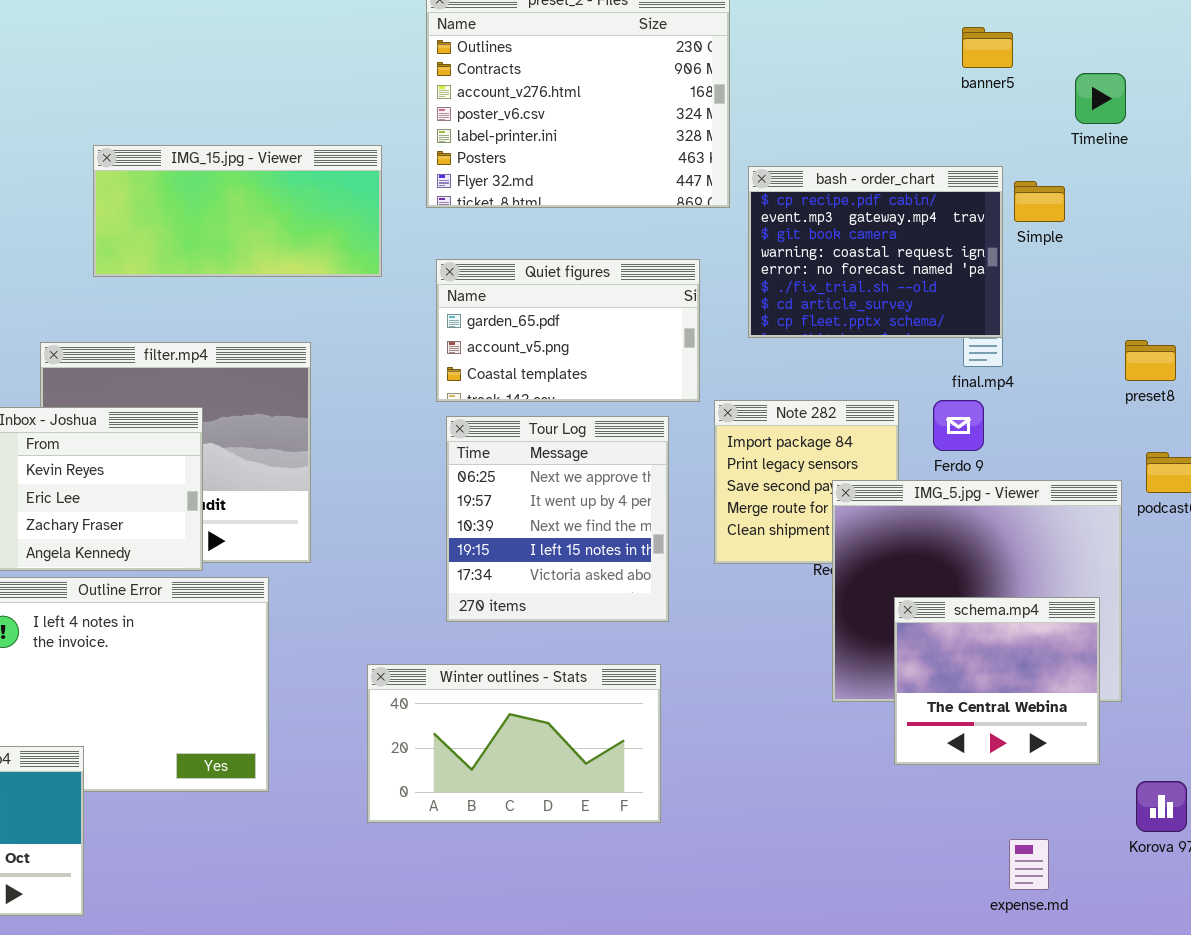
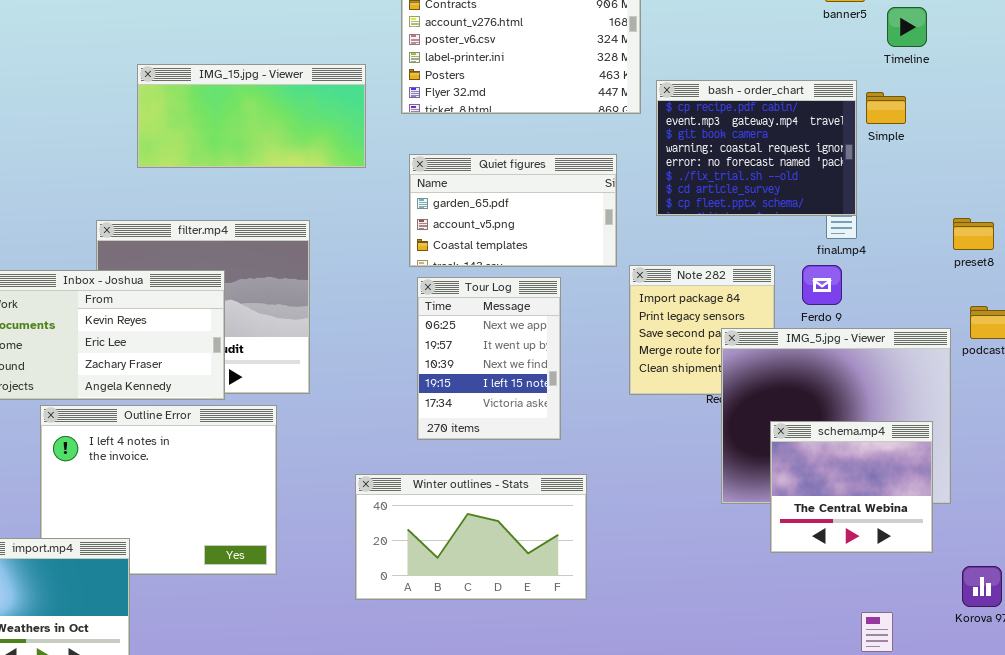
Timeline: [1075,73,1126,124] -> [887,7,927,47], moved
Tour Log: [446,416,669,622] -> [417,277,561,440], resized

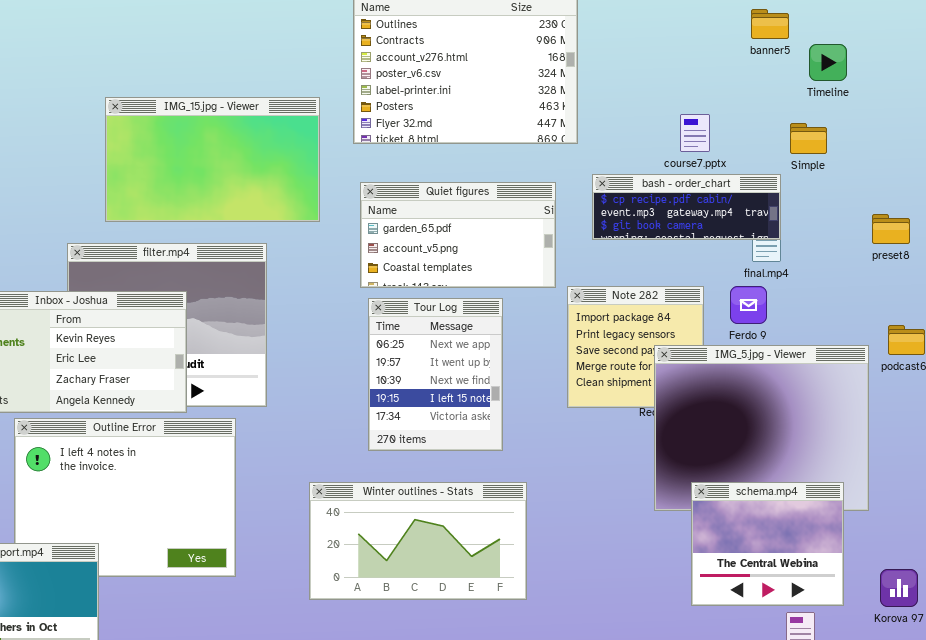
IMG_15.jpg - Viewer: [137,64,366,168] -> [105,97,320,222], resized
bash - order_chart: [656,80,857,216] -> [592,174,781,240], resized
preset8: [953,218,994,250] -> [872,214,910,244], moved
schema.mp4: [770,421,933,553] -> [691,482,844,606], moved

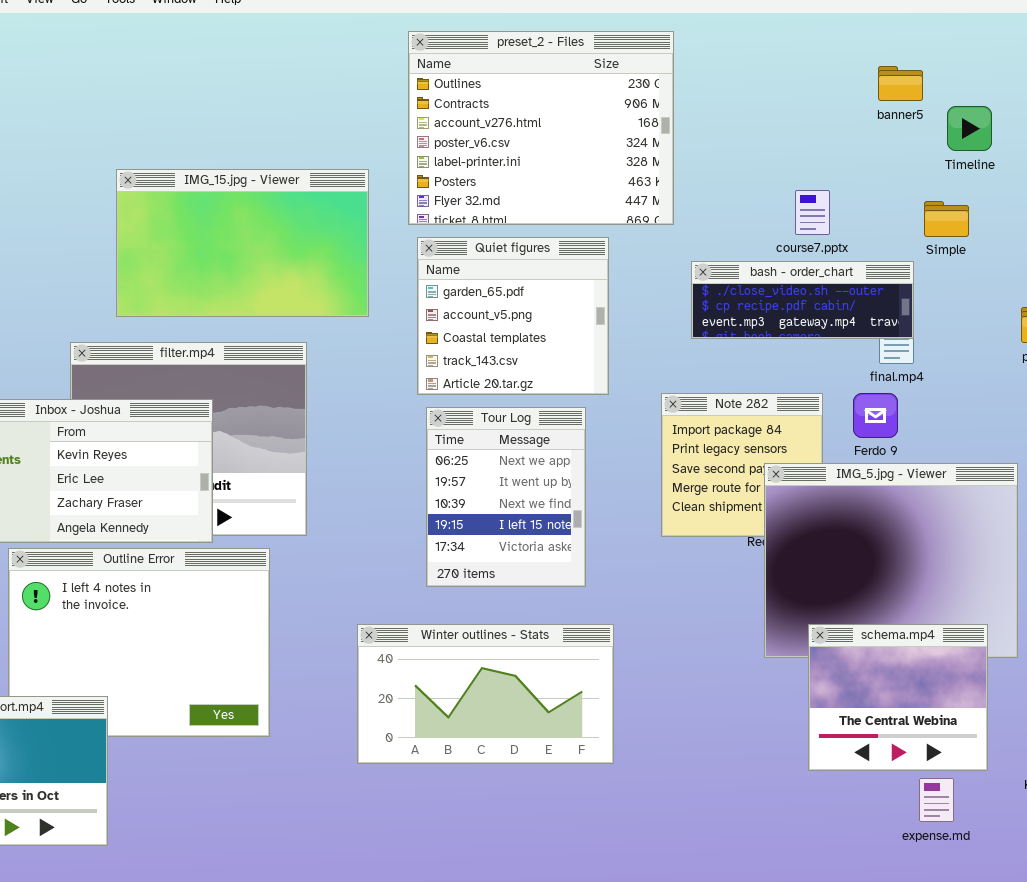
bash - order_chart: [592,174,781,240] -> [691,261,914,339], scrolled up 1 row
Quiet figures: [360,182,556,288] -> [417,237,609,395], resized

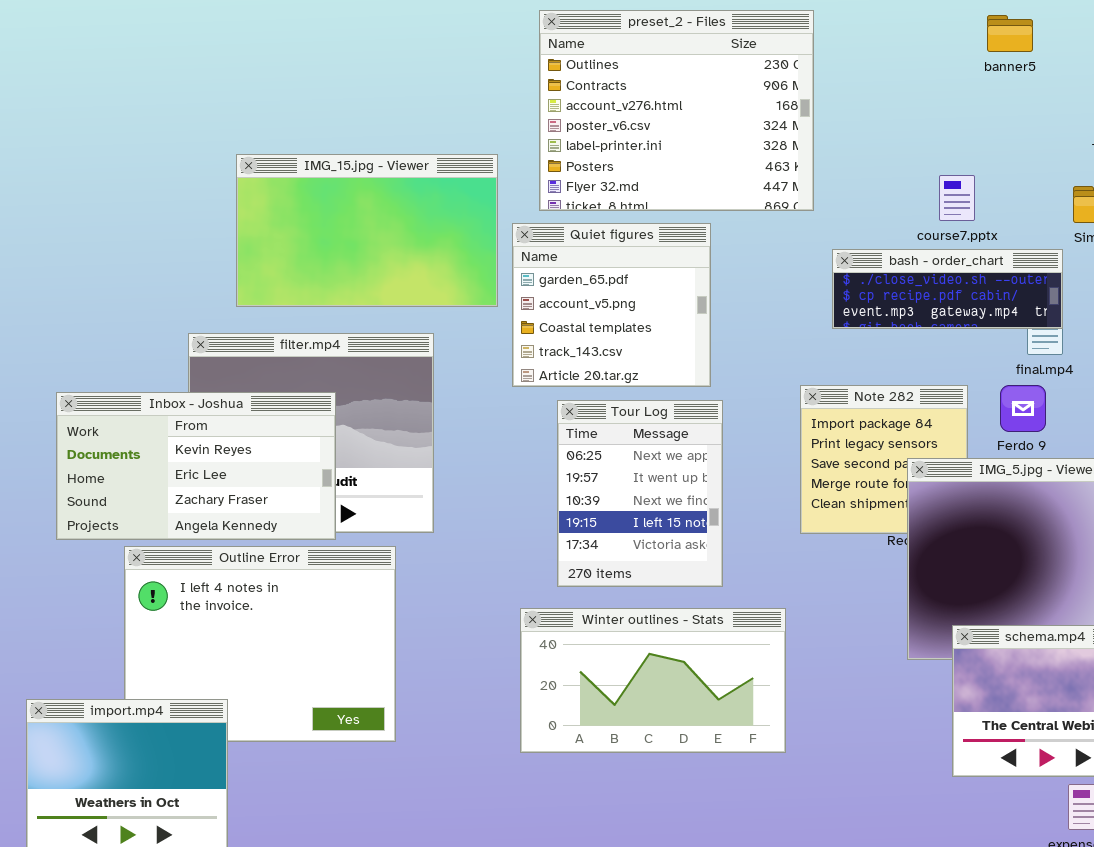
banner5: [878,66,923,101] -> [987,15,1033,52], moved
Quiet figures: [417,237,609,395] -> [512,223,711,387], moved
Winter outlines - Stats: [357,624,614,764] -> [520,608,786,753], moved

